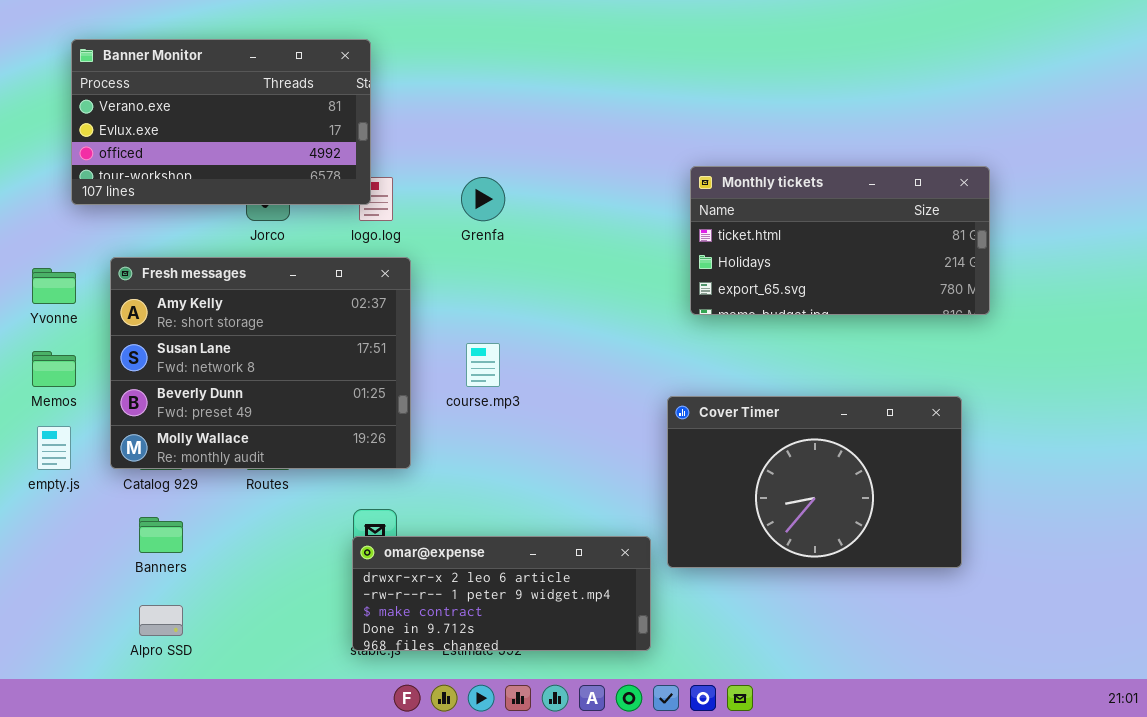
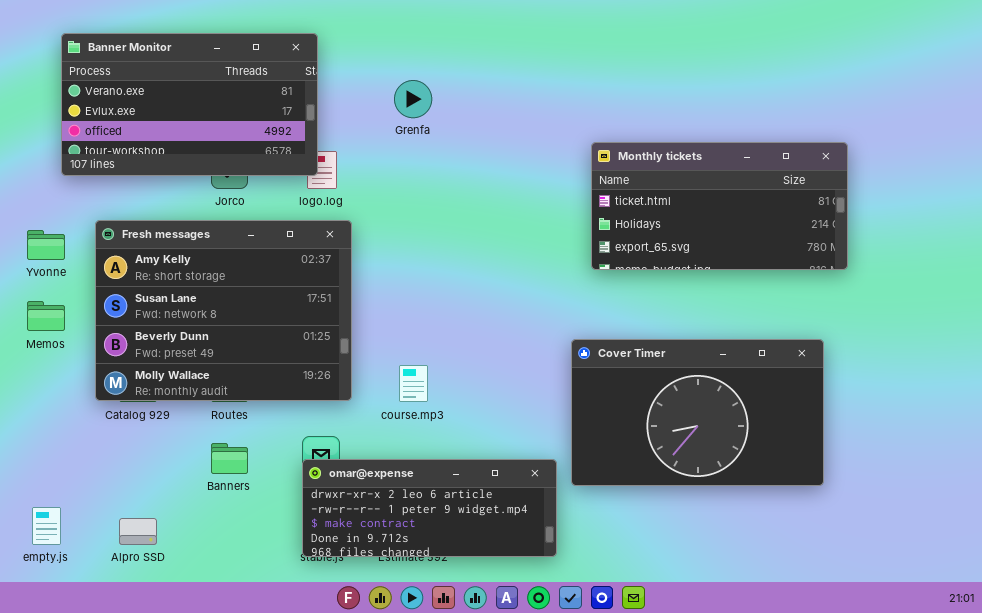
Grenfa: [461,177,505,221] -> [394,80,432,118], moved
course.mp3: [466,343,500,387] -> [399,365,428,402], moved
empty.js: [37,426,71,470] -> [32,507,61,545], moved
Banners: [139,517,183,553] -> [211,443,248,474], moved

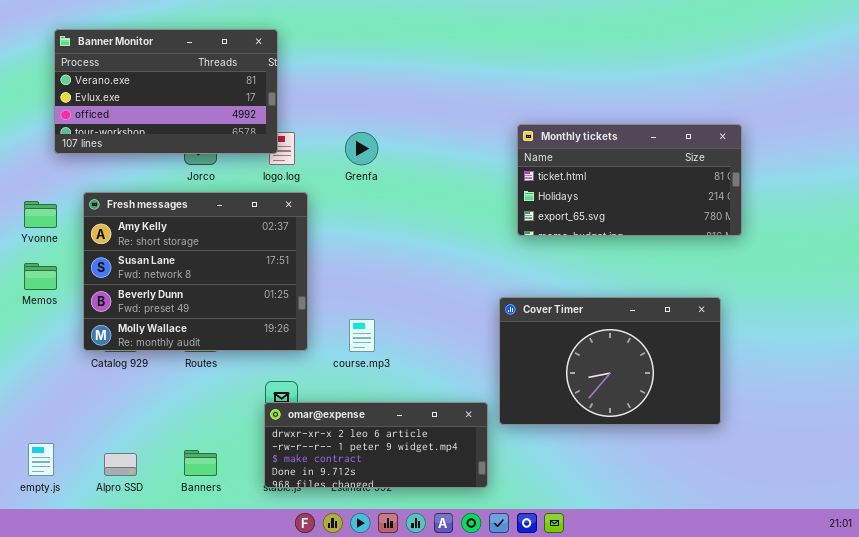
Grenfa: [394,80,432,118] -> [345,132,378,165], moved
Banners: [211,443,248,474] -> [184,450,217,476], moved

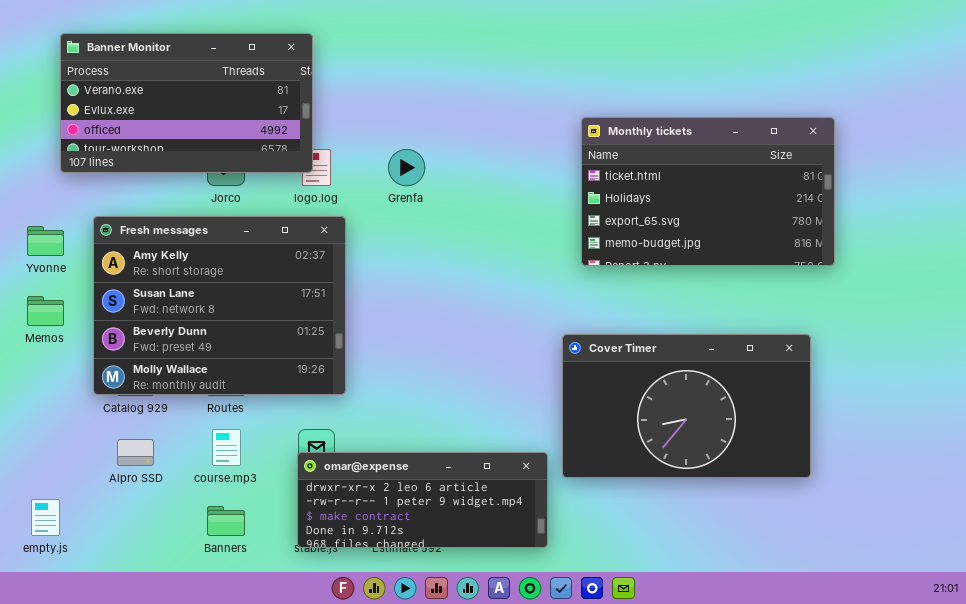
Monthly tickets: [517,124,742,236] -> [581,117,835,266], resized
course.mp3: [349,319,375,352] -> [212,429,241,466], moved
Alpro SSD: [104,453,137,476] -> [117,439,154,466], moved

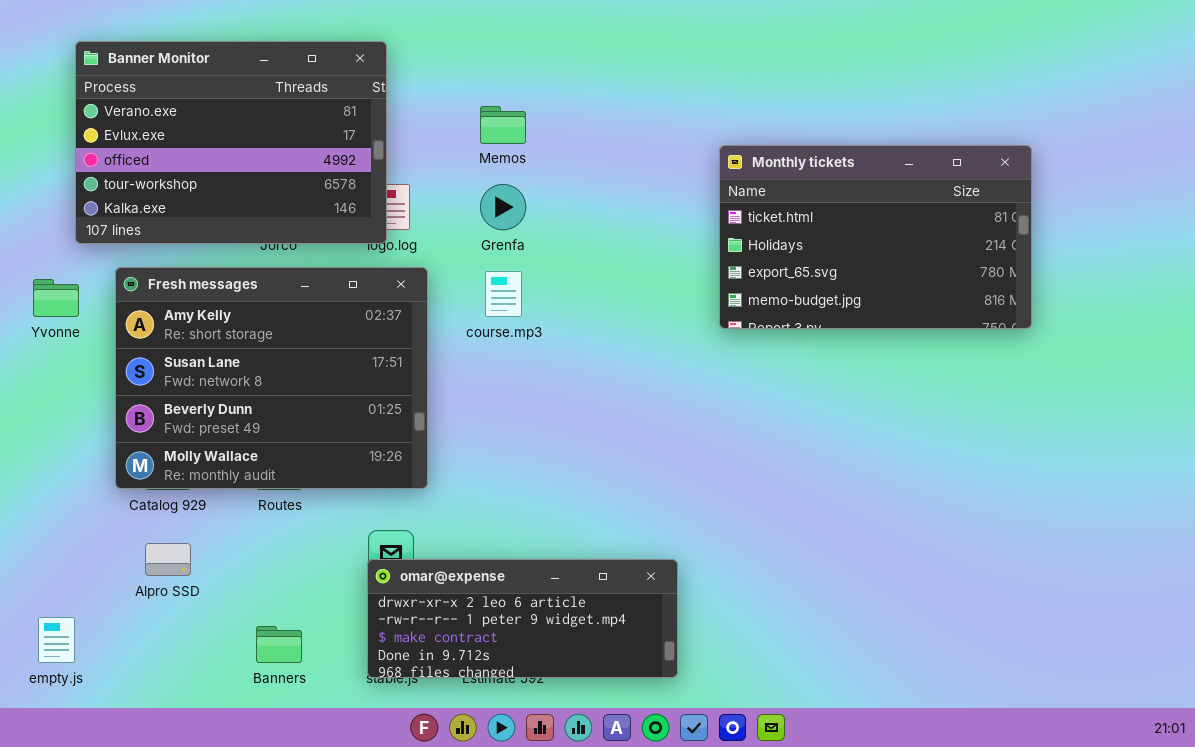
Banner Monitor: [60,33,313,173] -> [75,41,387,244], resized
Memos: [27,296,64,326] -> [480,106,526,144], moved
Cover Timer: [562,334,811,478] -> none, closed
course.mp3: [212,429,241,466] -> [485,271,522,317], moved

